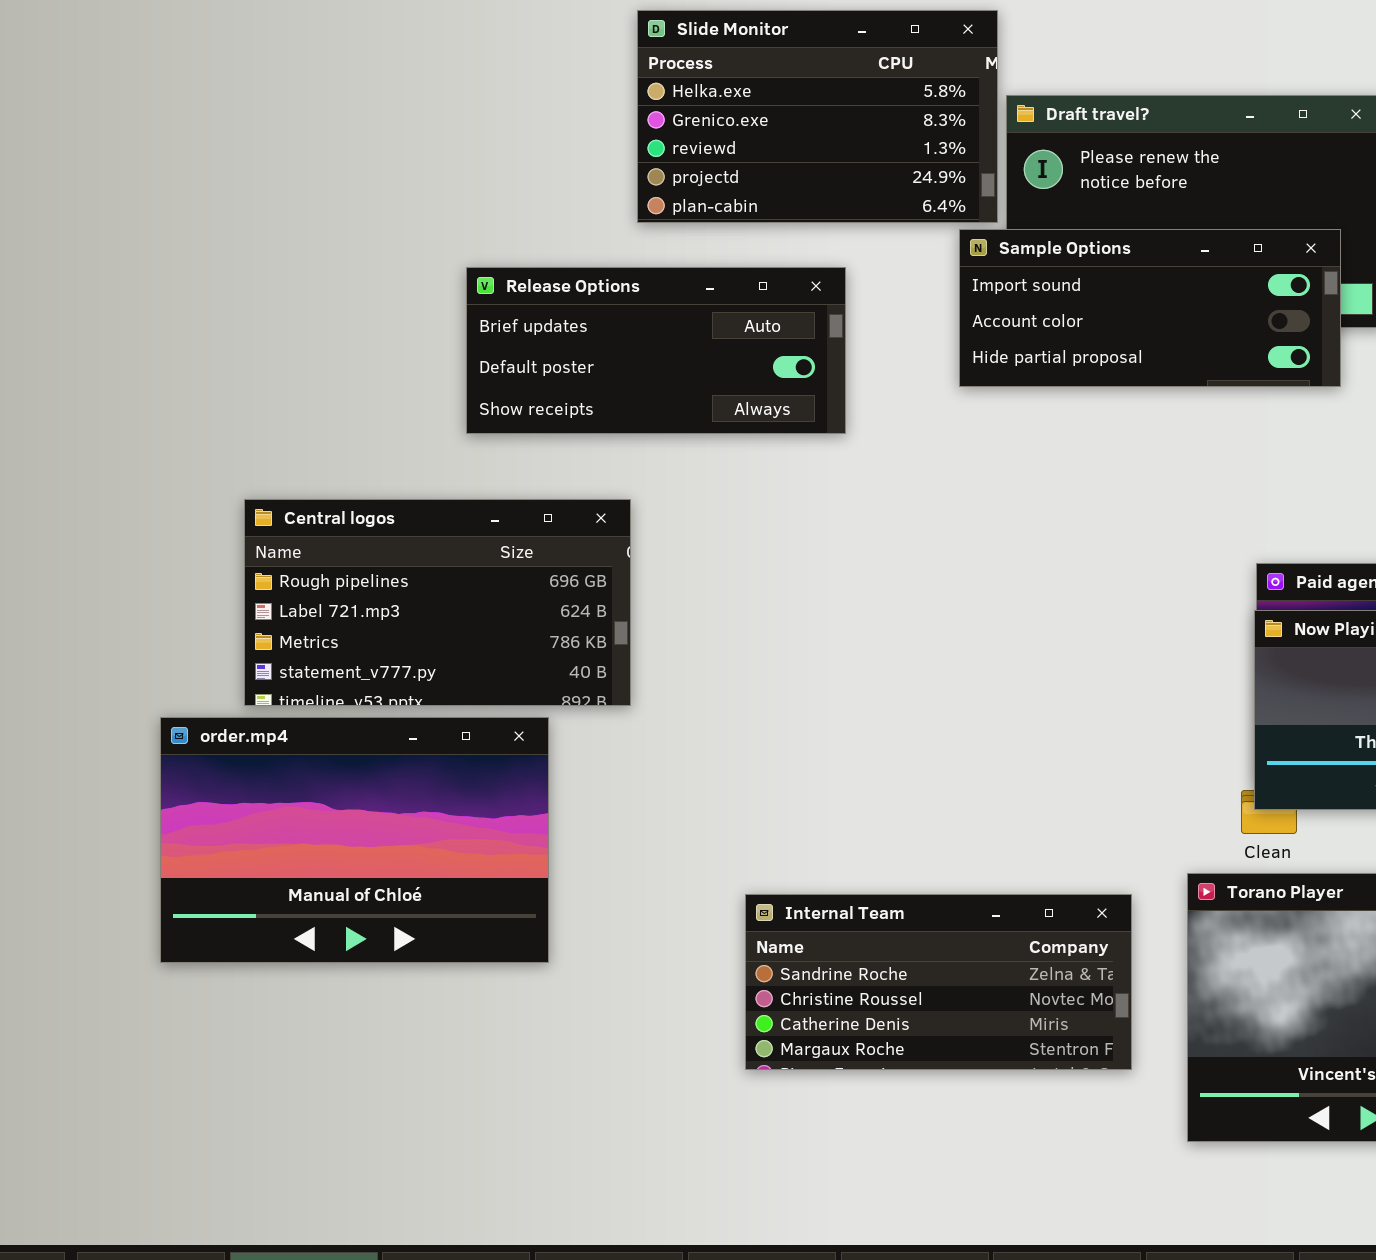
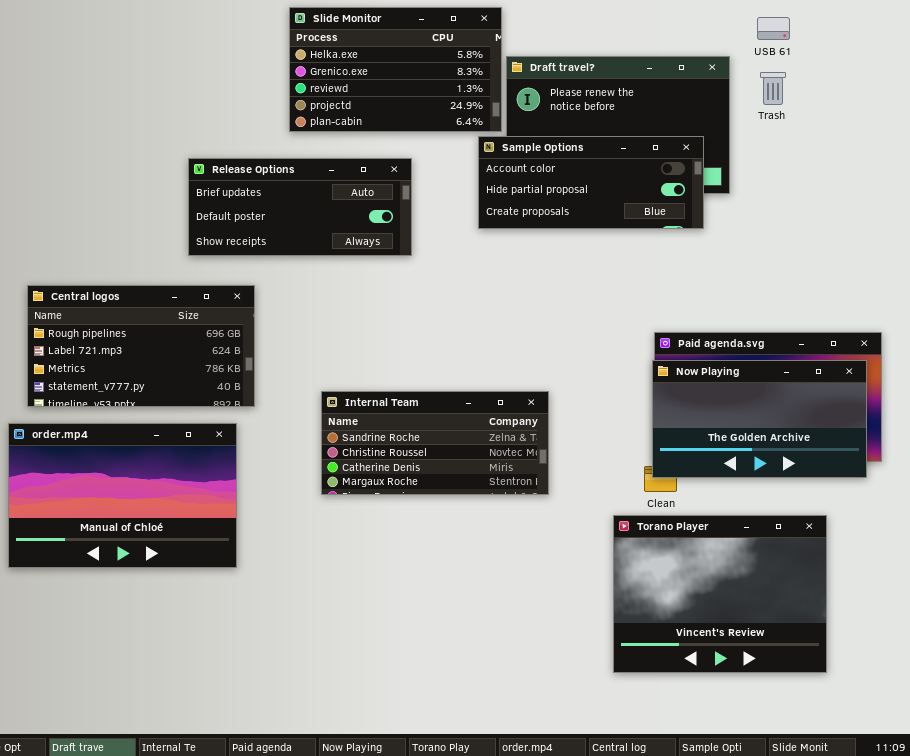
Sample Options: [959,229,1341,387] -> [478,136,704,229], scrolled down 1 row
Central logos: [244,499,631,706] -> [27,285,255,407], moved
Internal Team: [745,894,1132,1070] -> [321,391,549,495], moved

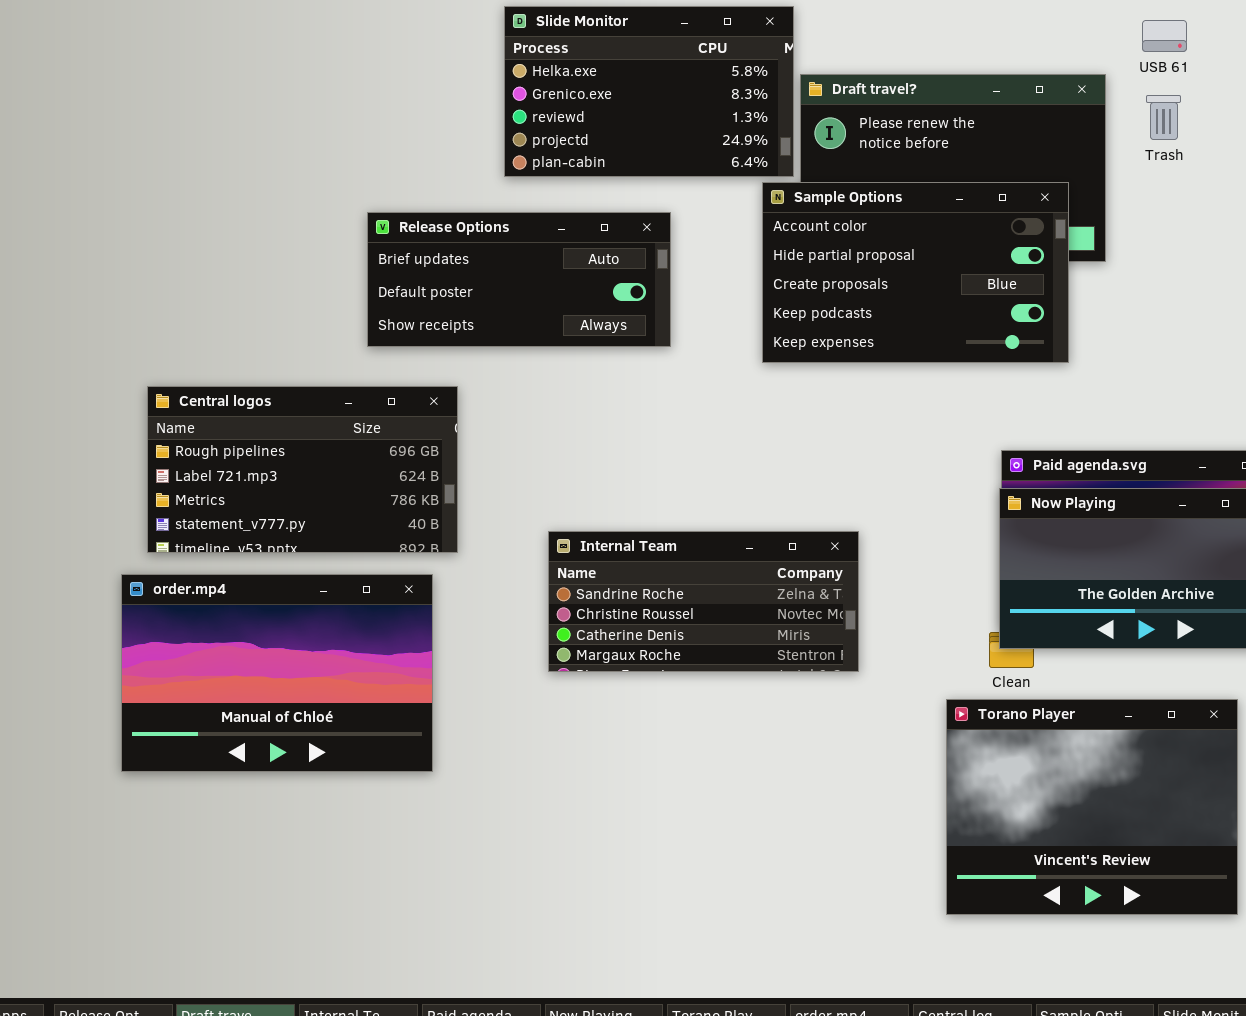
Sample Options: [478,136,704,229] -> [762,182,1069,363], resized

